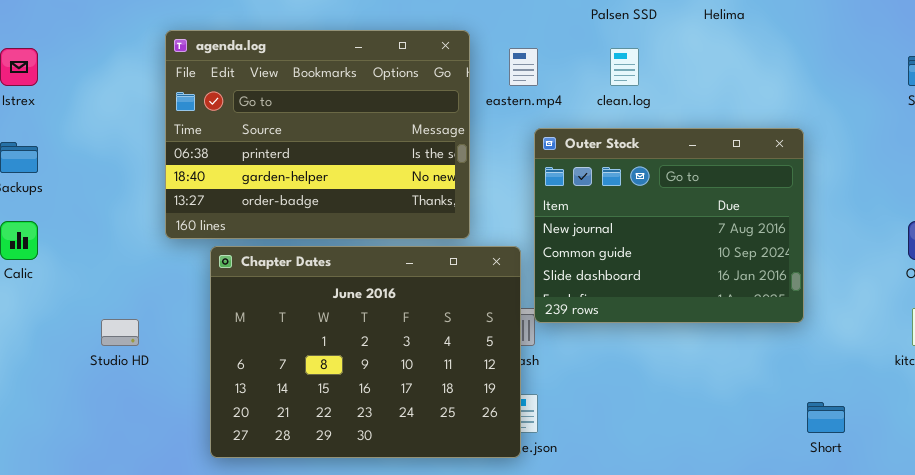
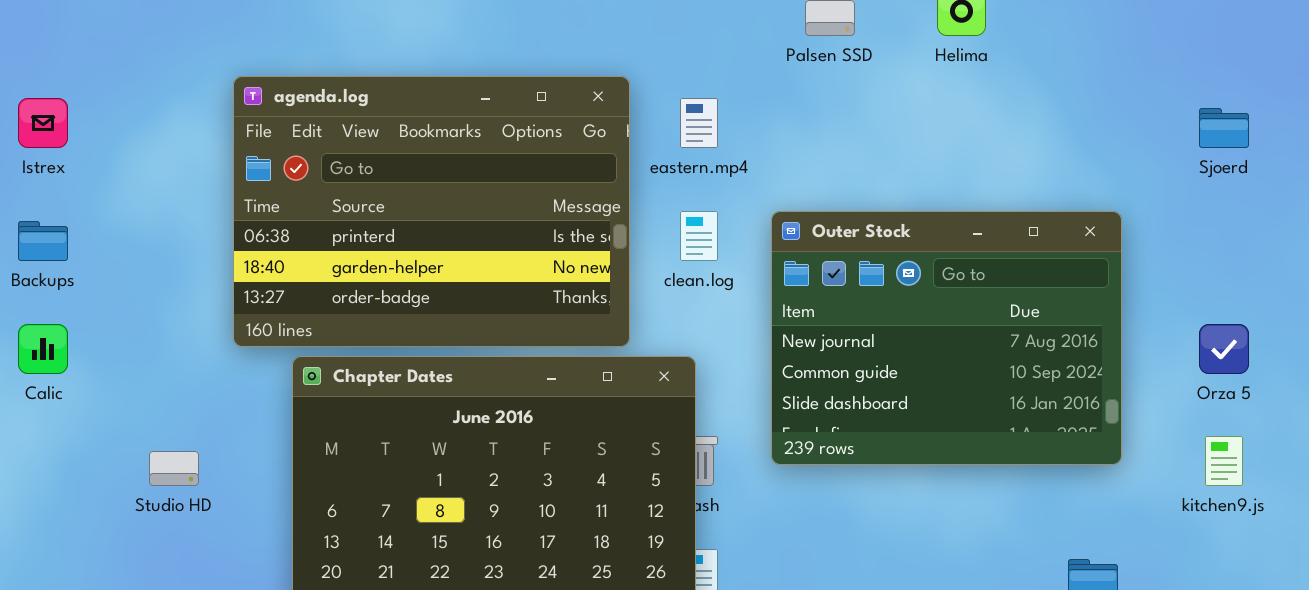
clean.log: [610,48,639,86] -> [680,211,718,261], moved
Outer Stock: [534,128,804,323] -> [771,211,1122,465], moved

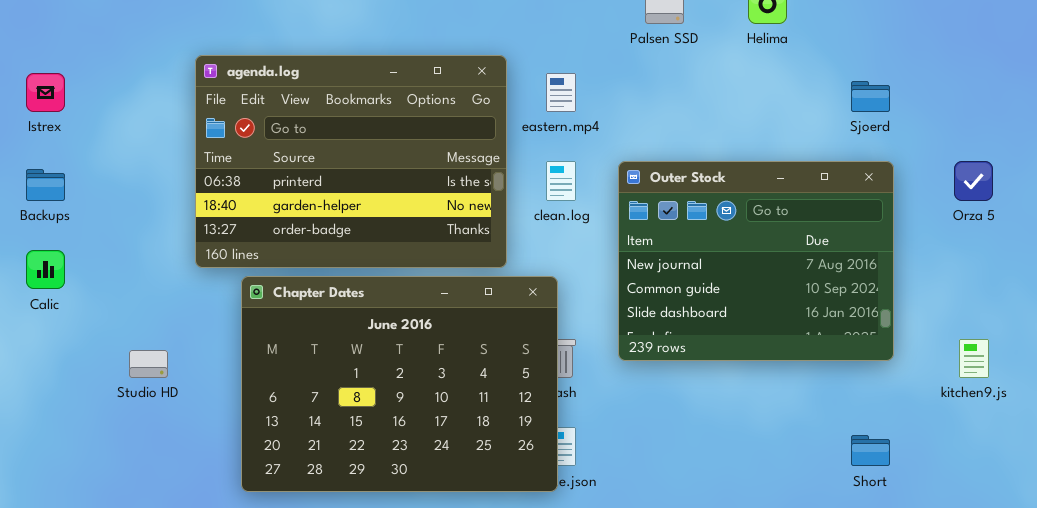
Sjoerd: [1199,108,1249,148] -> [851,81,890,112], moved
Orza 5: [1199,324,1249,374] -> [954,161,993,201], moved

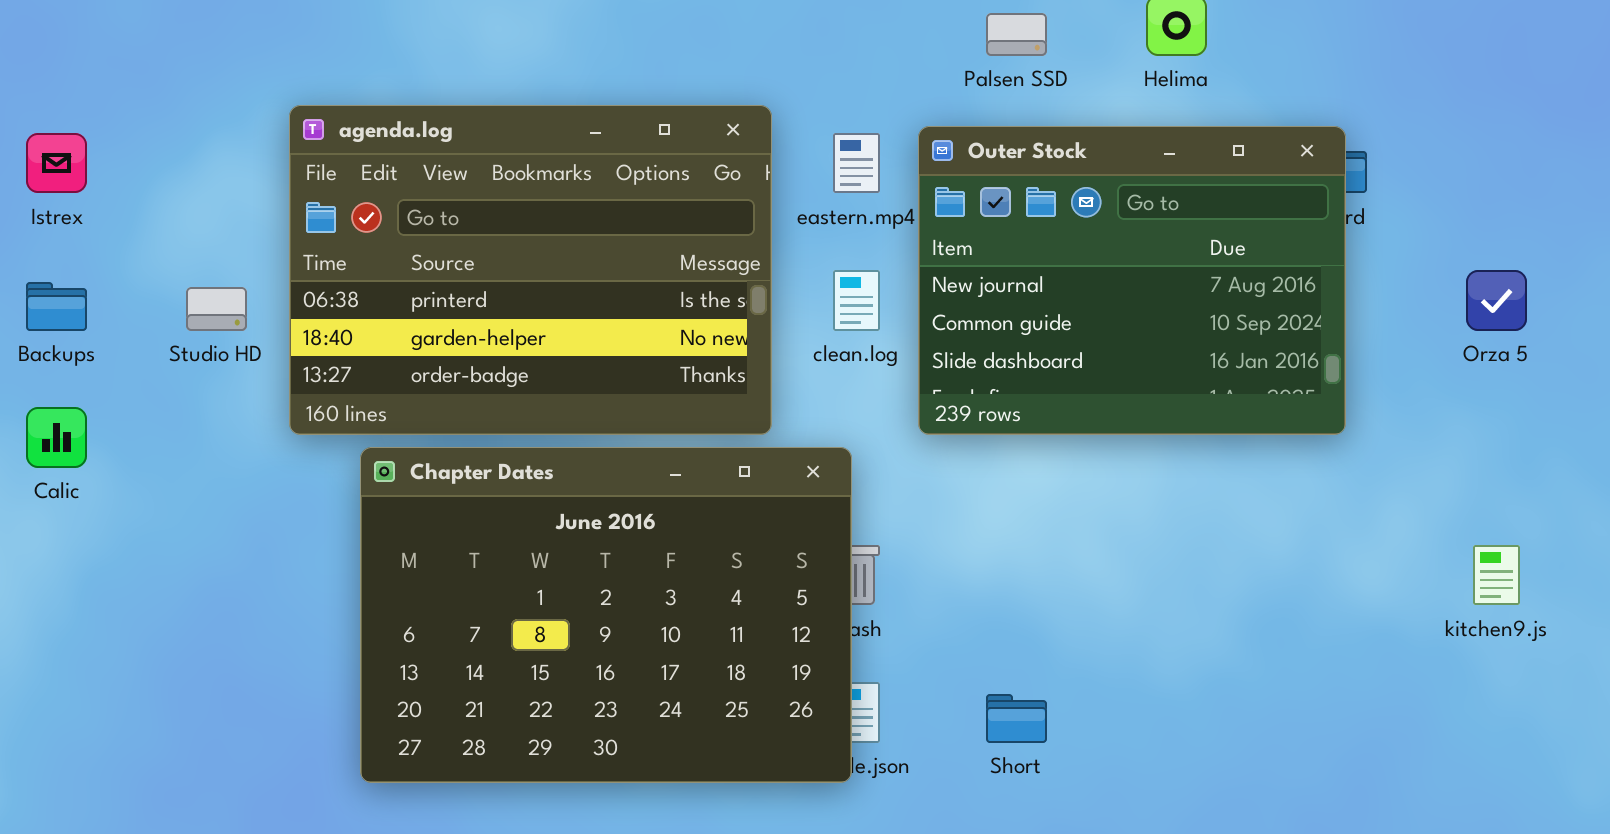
Outer Stock: [618,161,894,361] -> [918,126,1346,435], moved
Studio HD: [129,350,168,378] -> [186,287,247,331], moved
Short: [851,435,890,466] -> [986,694,1047,743], moved

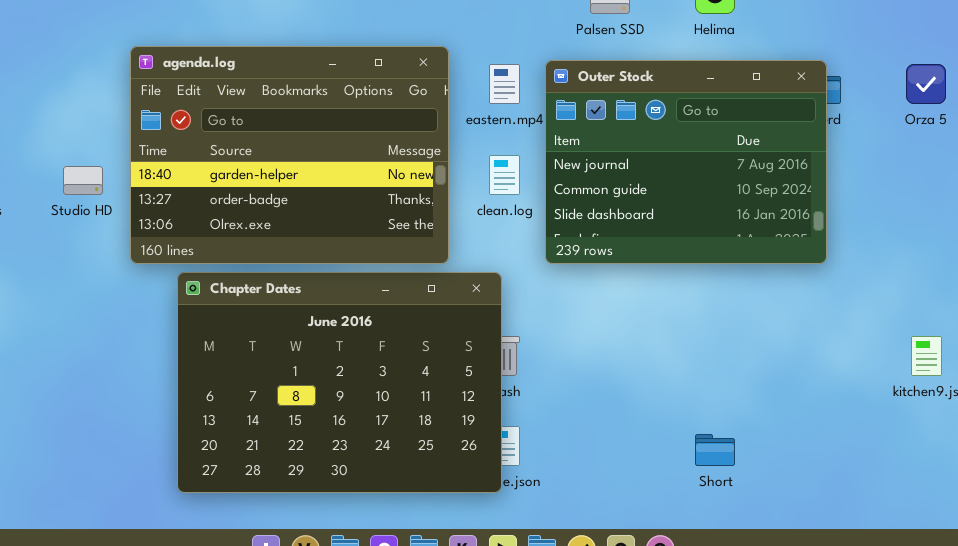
agenda.log: [289,105,772,435] -> [130,46,449,264], scrolled down 1 row
Orza 5: [1466,270,1527,331] -> [906,64,946,104], moved
Short: [986,694,1047,743] -> [695,434,735,466], moved

